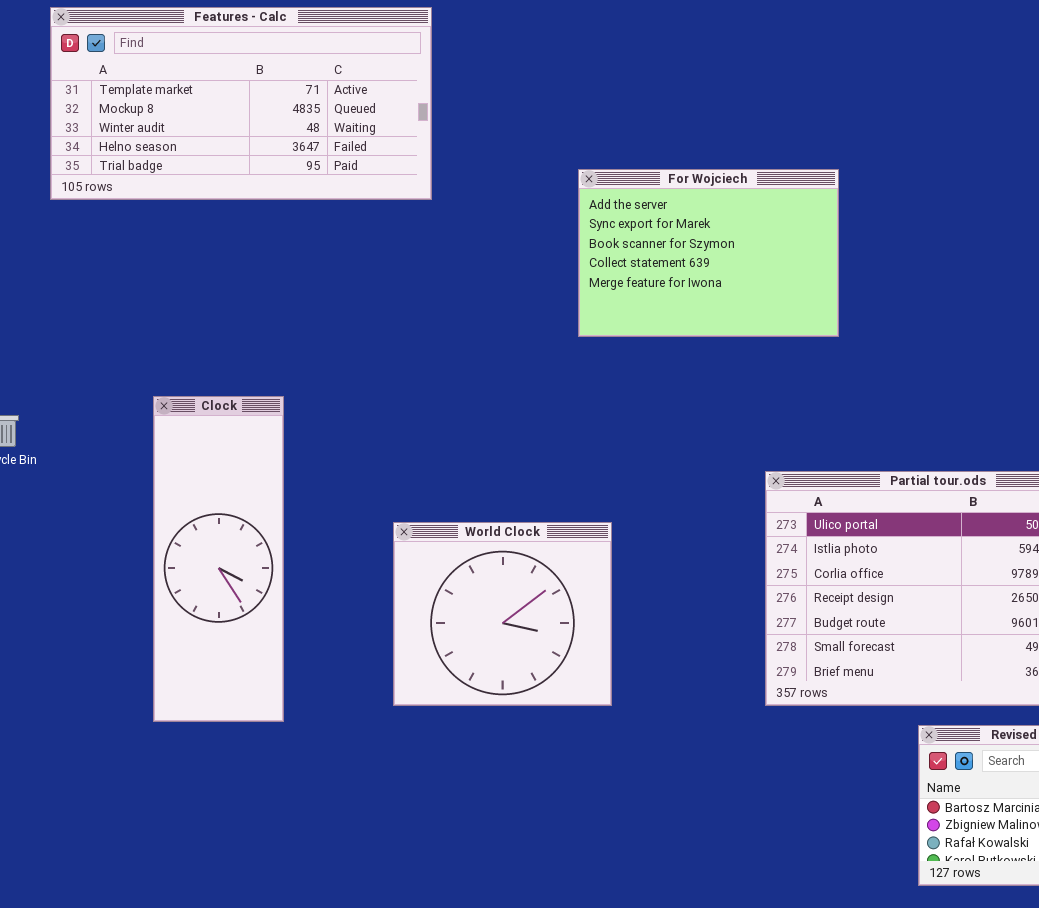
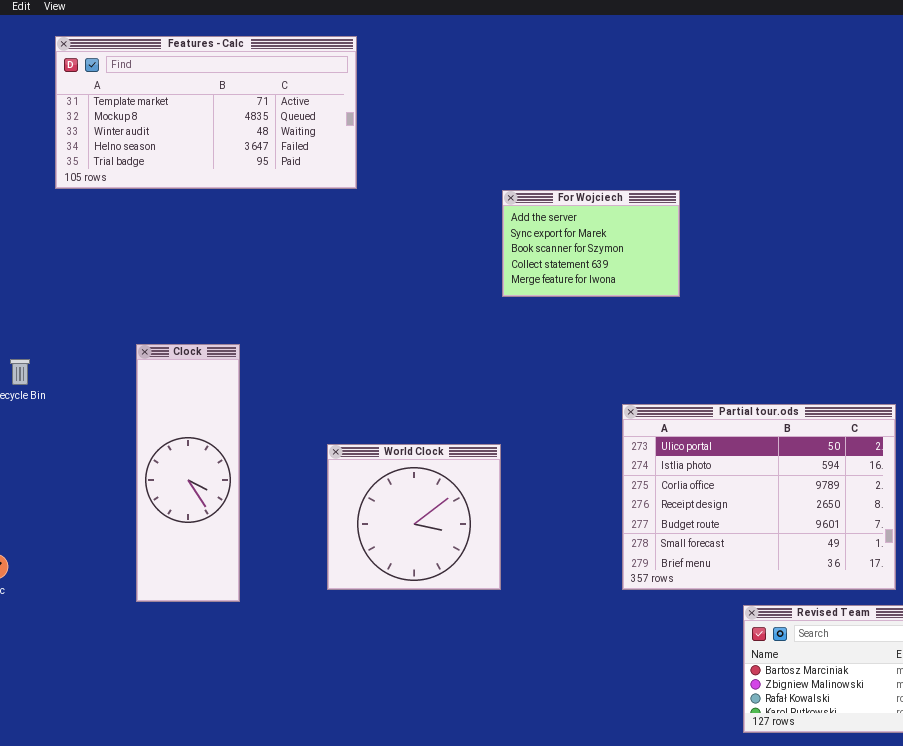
For Wojciech: [578,169,839,337] -> [502,190,680,297], resized

